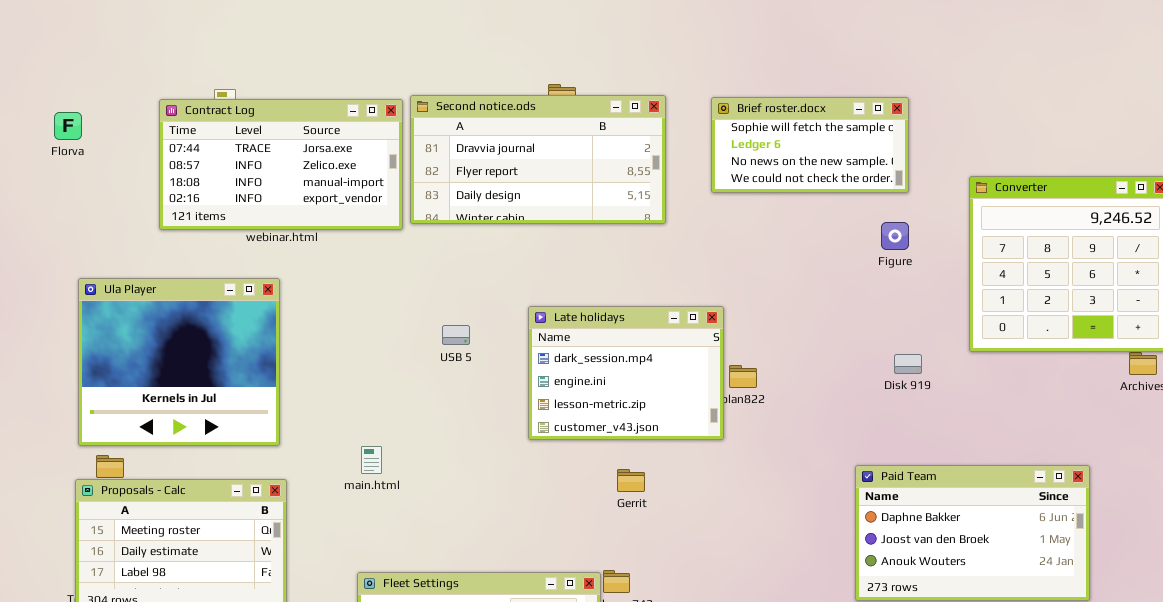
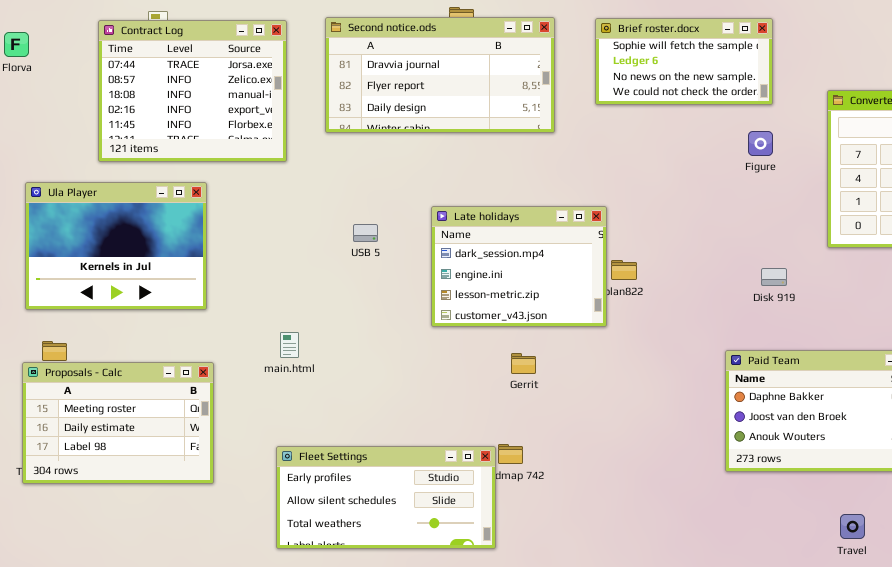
Contract Log: [159,99,403,230] -> [98,20,287,162], resized
Ula Player: [78,278,280,446] -> [25,182,207,310], resized
Disk 919: [894,354,922,374] -> [761,268,787,286], moved

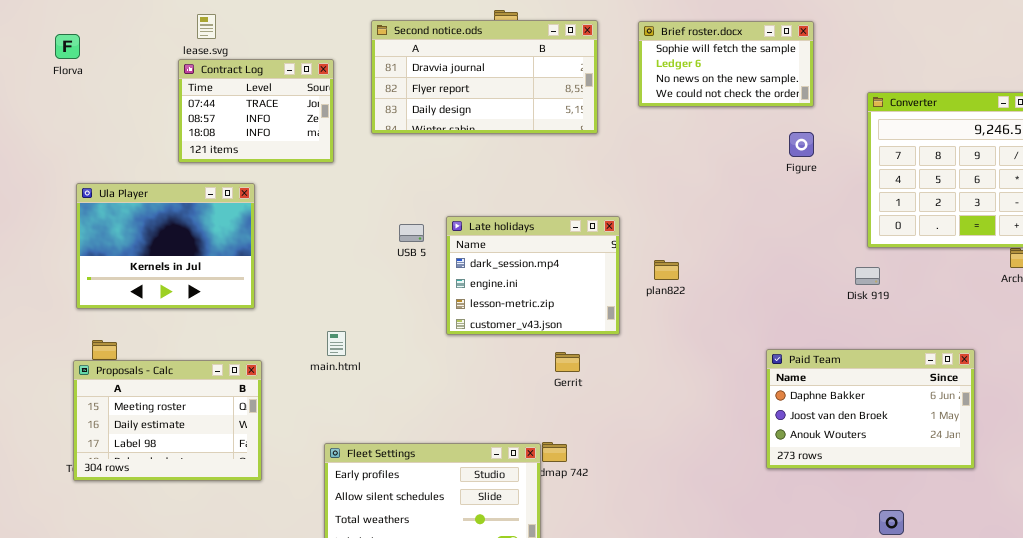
Contract Log: [98,20,287,162] -> [178,59,334,163], resized
Late holidays: [431,206,607,327] -> [446,216,620,335], moved
Disk 919: [761,268,787,286] -> [855,267,880,285], moved

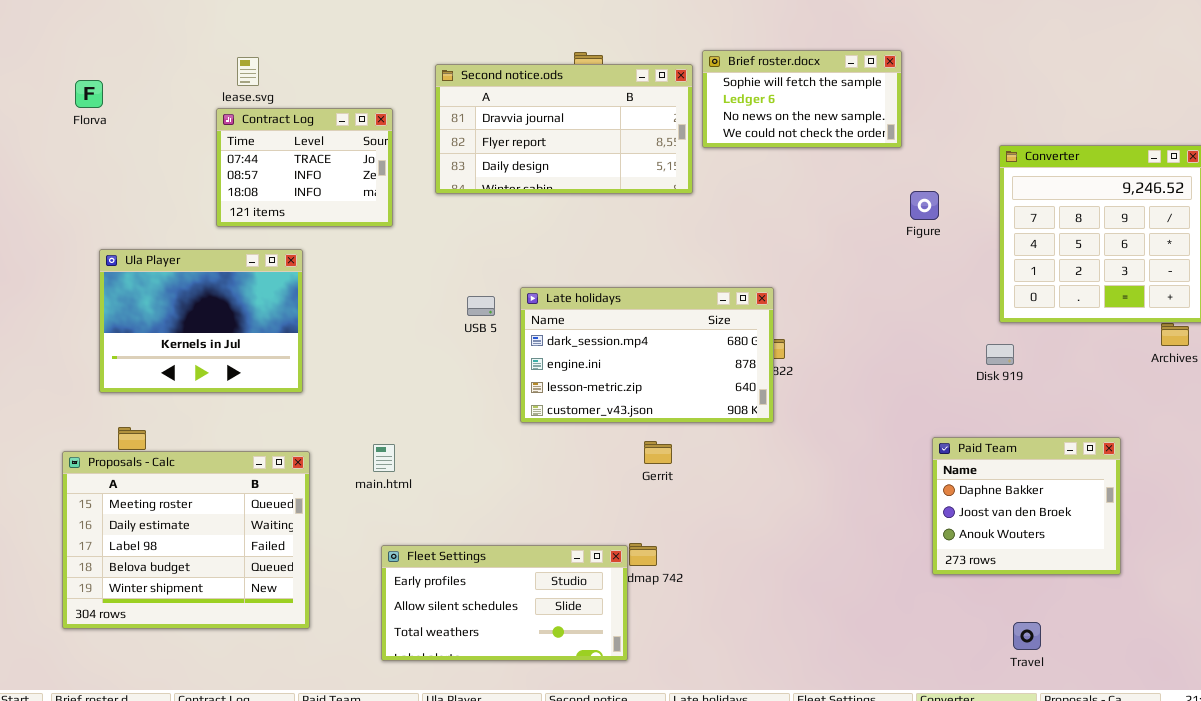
Brief roster.docx: [638,21,814,107] -> [702,50,902,148], moved
Late holidays: [446,216,620,335] -> [520,287,774,423], resized
main.html: [327,331,346,356] -> [373,444,395,472], moved
Paid Team: [766,349,975,469] -> [932,437,1121,575], resized
Proposals - Calc: [73,360,262,481] -> [62,451,310,629], resized

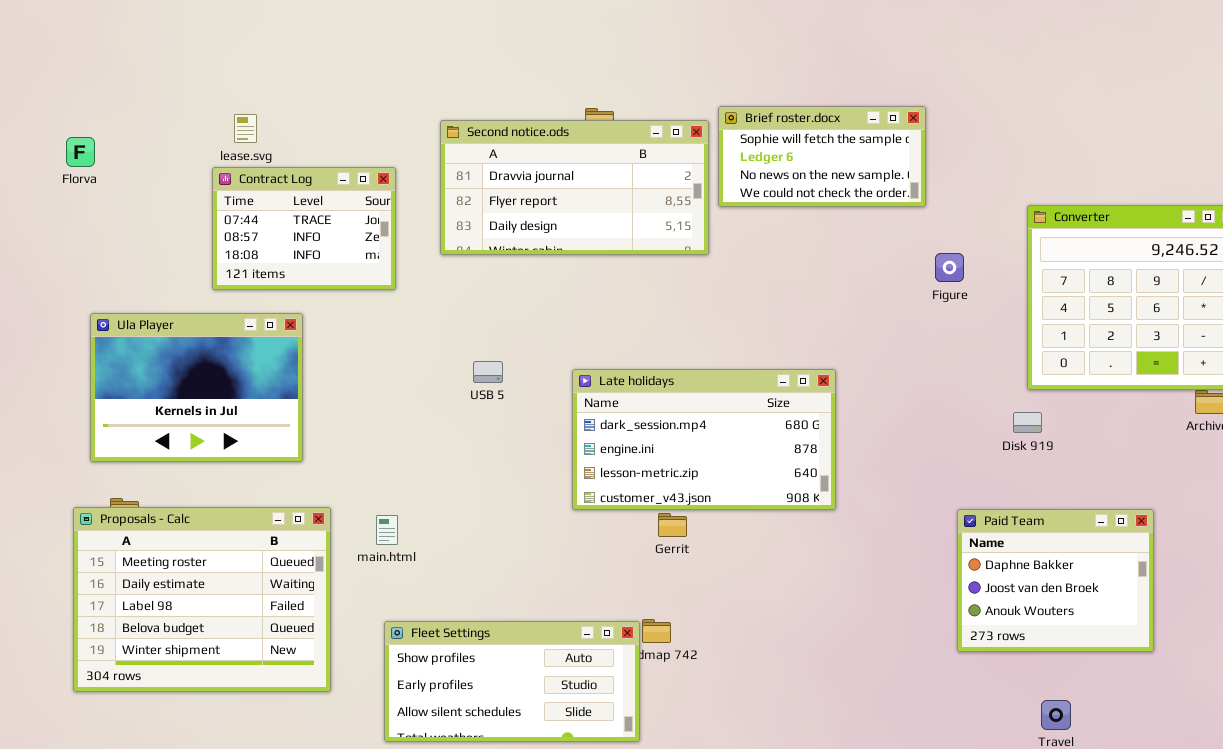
Late holidays: [520,287,774,423] -> [572,369,836,510], moved
Proposals - Calc: [62,451,310,629] -> [73,507,331,692], moved
Fleet Settings: [381,545,628,661] -> [384,621,640,742], scrolled up 1 row

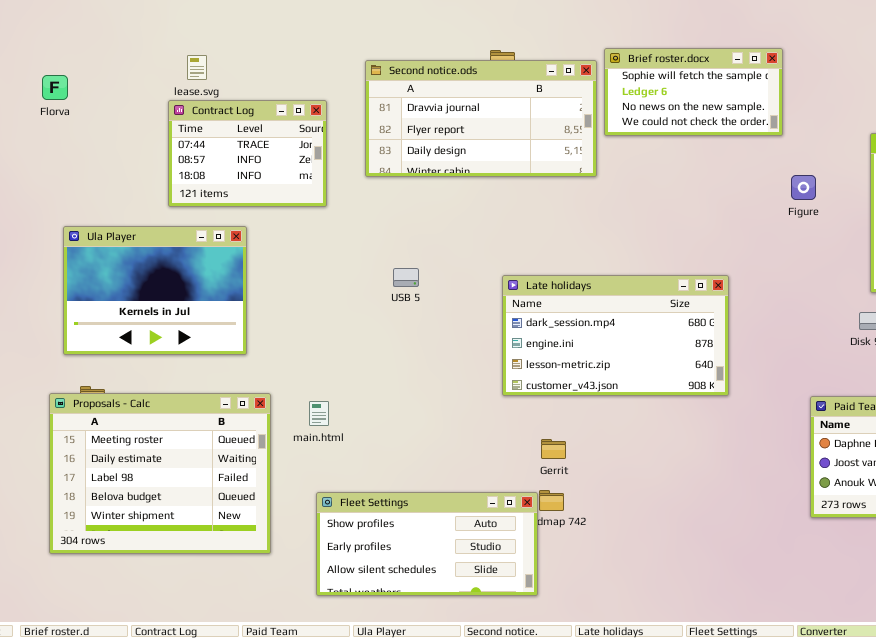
Late holidays: [572,369,836,510] -> [502,275,729,396], moved
Gerrit: [658,513,687,537] -> [541,439,566,459], moved

